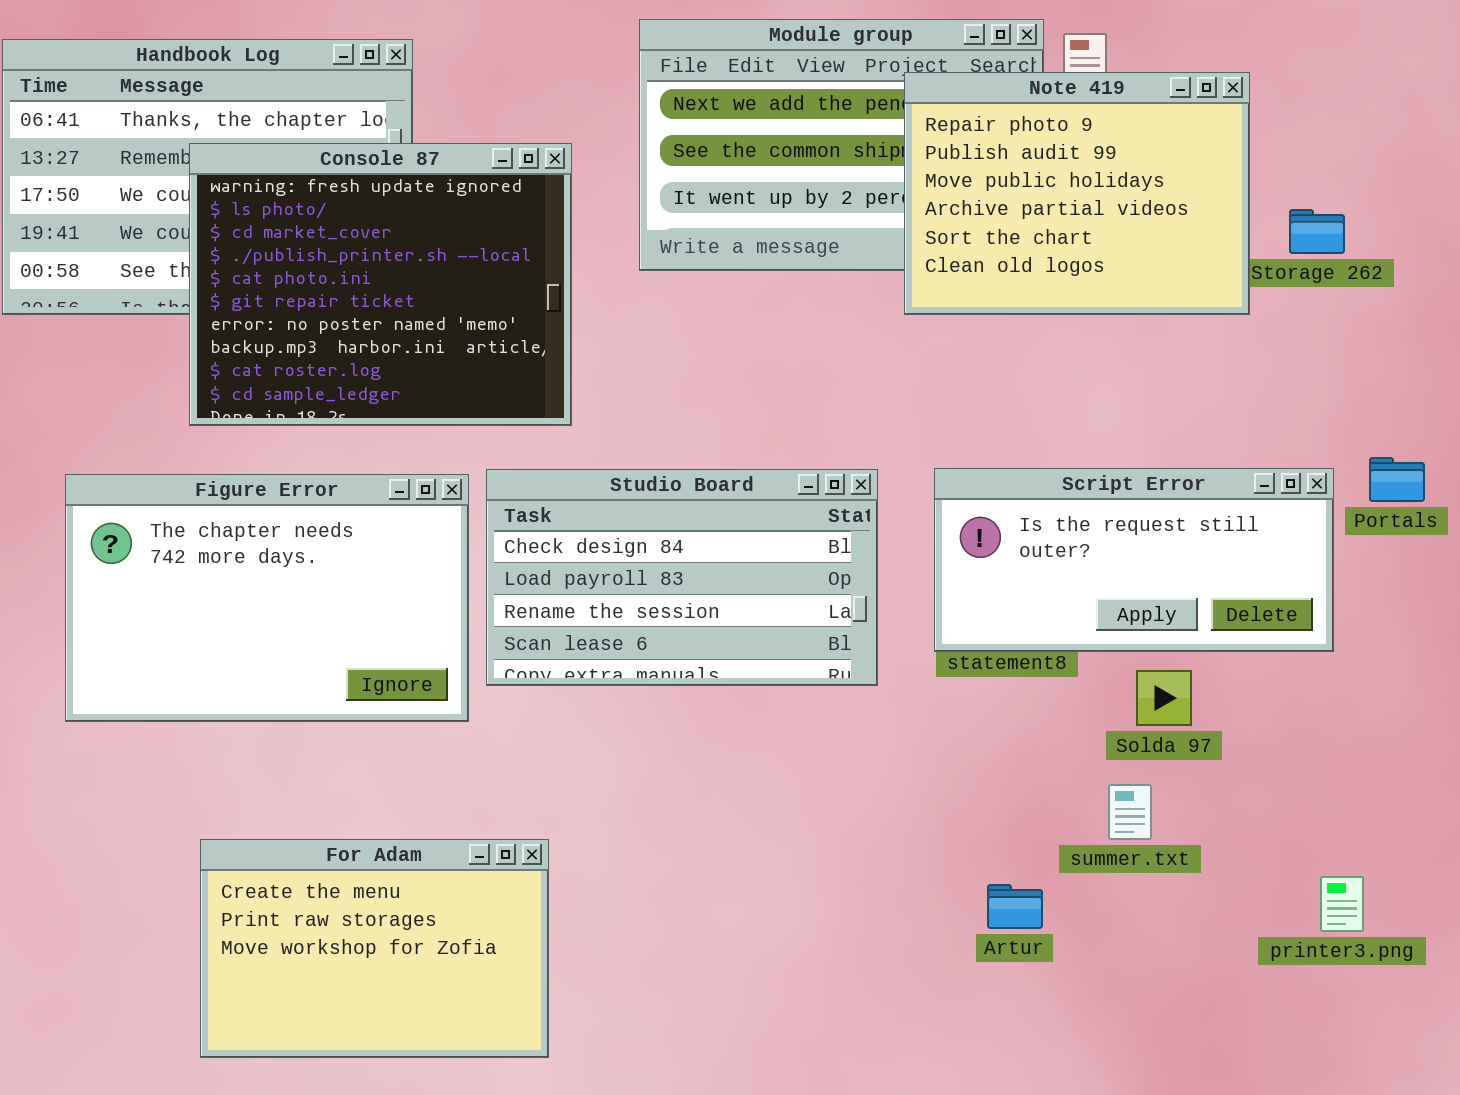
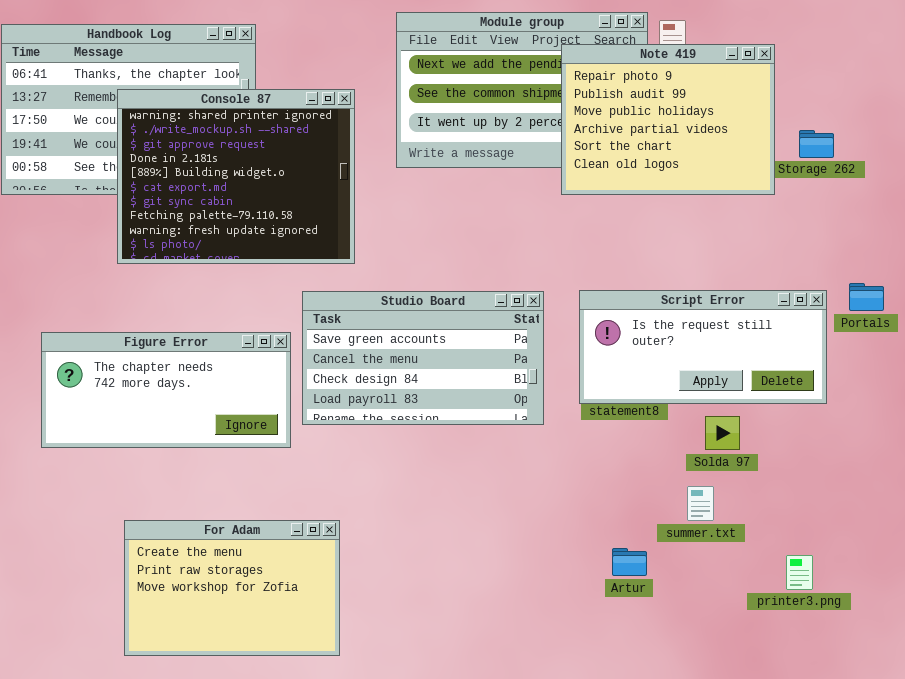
Console 87: [189,143,572,426] -> [117,89,355,264], scrolled up 8 rows
Studio Board: [486,469,878,686] -> [302,291,544,425], scrolled up 2 rows
Figure Error: [65,474,469,722] -> [41,332,291,448], resized
printer3.png: [1320,876,1364,932] -> [786,555,813,590], moved

